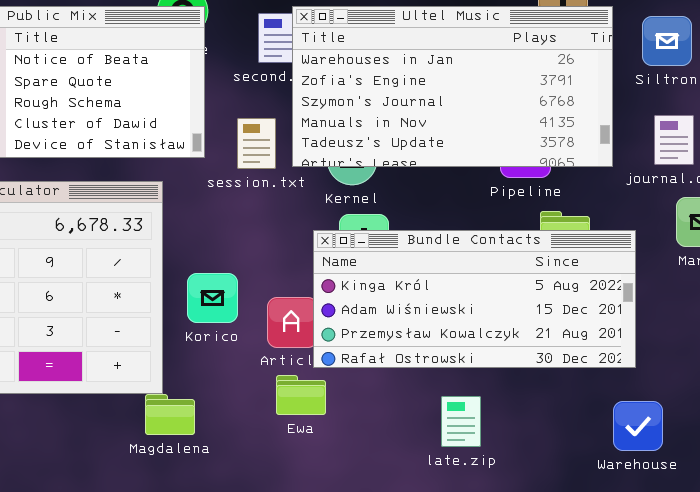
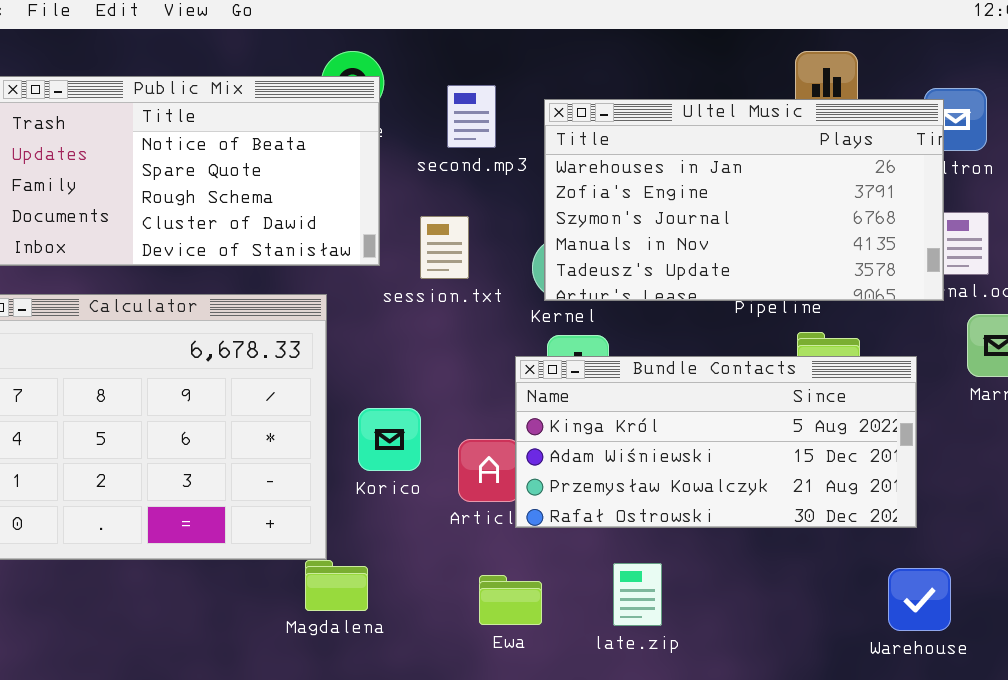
Ultel Music: [292,6,613,167] -> [544,99,944,301], moved
Ewa: [276,375,326,415] -> [479,575,542,625], moved
late.zip: [441,396,481,447] -> [613,563,662,626], moved

